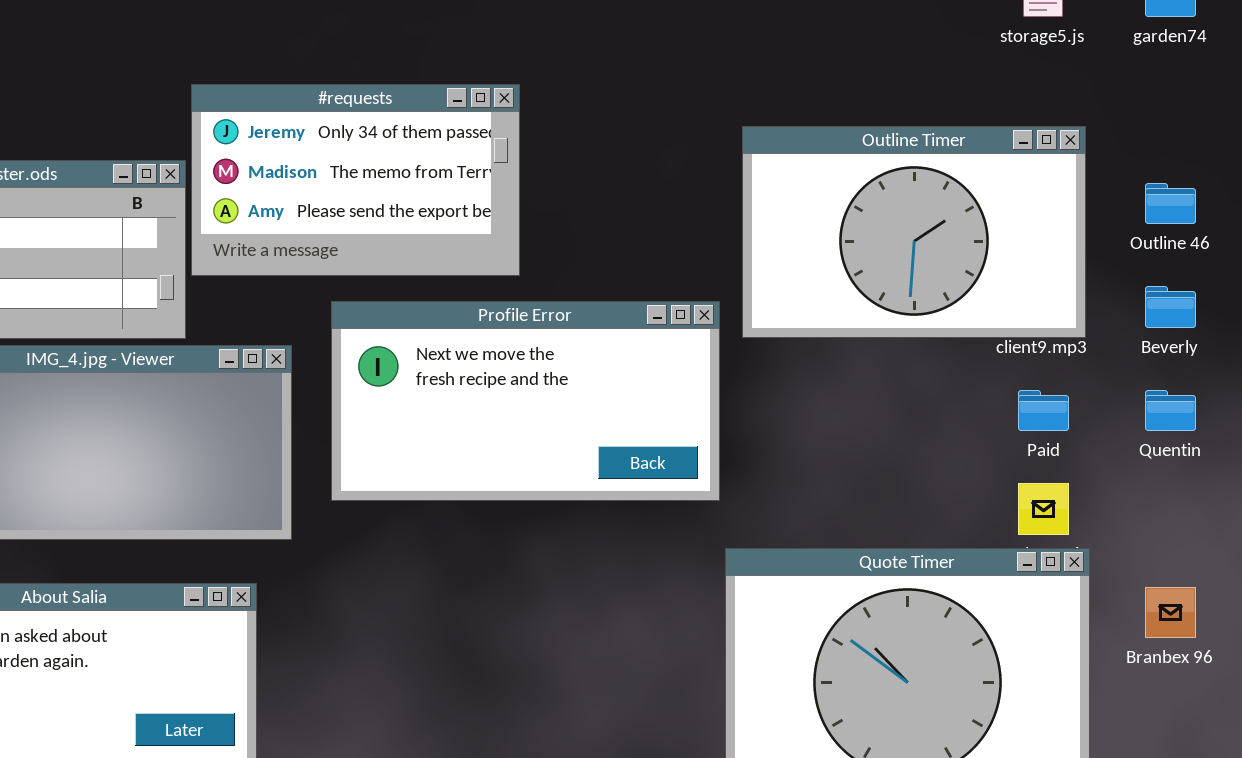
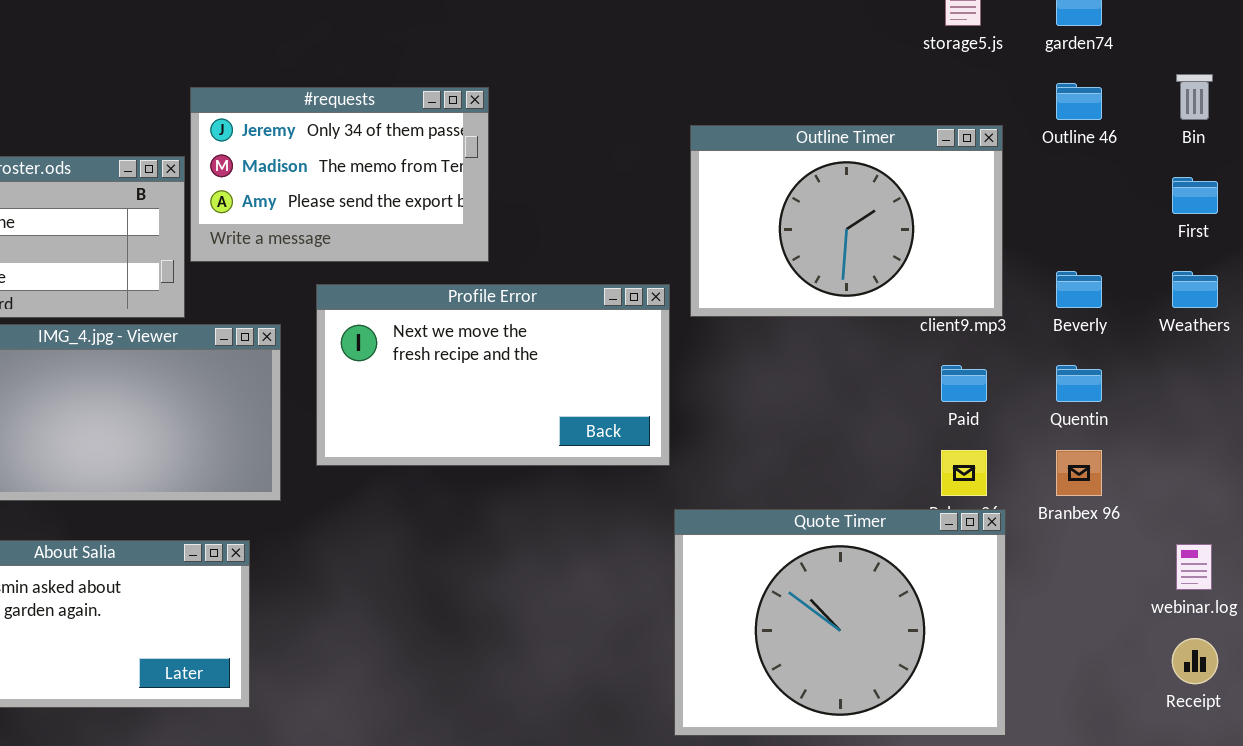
Outline 46: [1145,183,1196,224] -> [1056,83,1102,120], moved
Branbex 96: [1145,587,1196,638] -> [1056,450,1102,496], moved

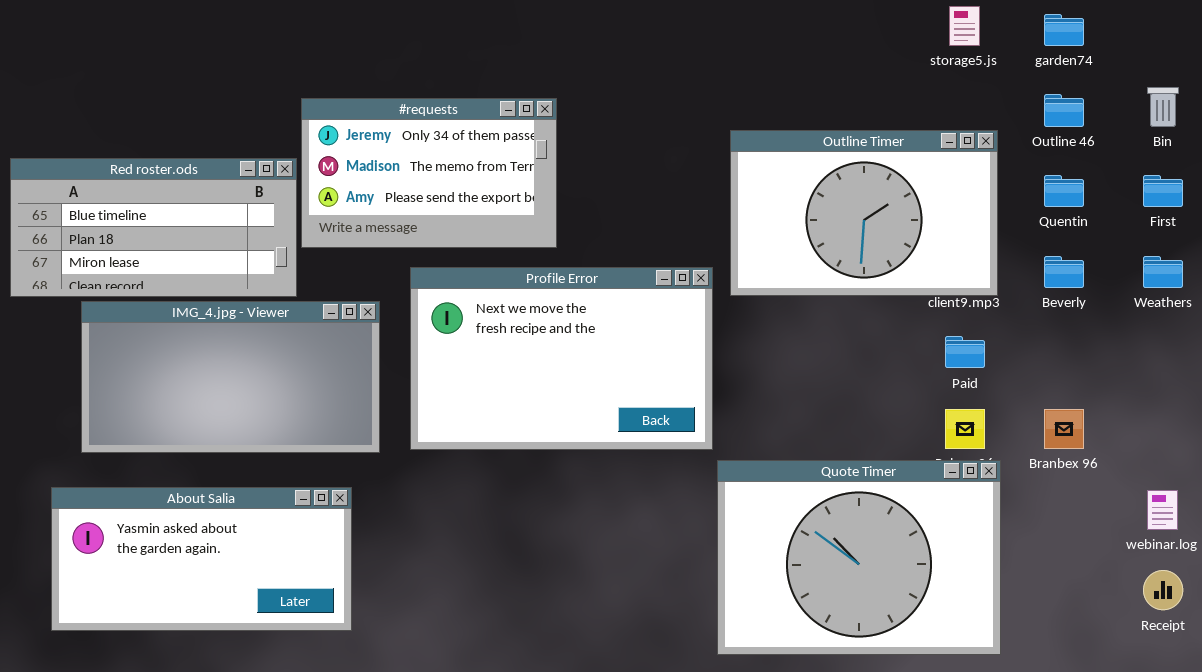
Profile Error: [316,284,670,466] -> [410,267,713,450], resized
Quentin: [1056,365,1102,402] -> [1044,175,1084,207], moved

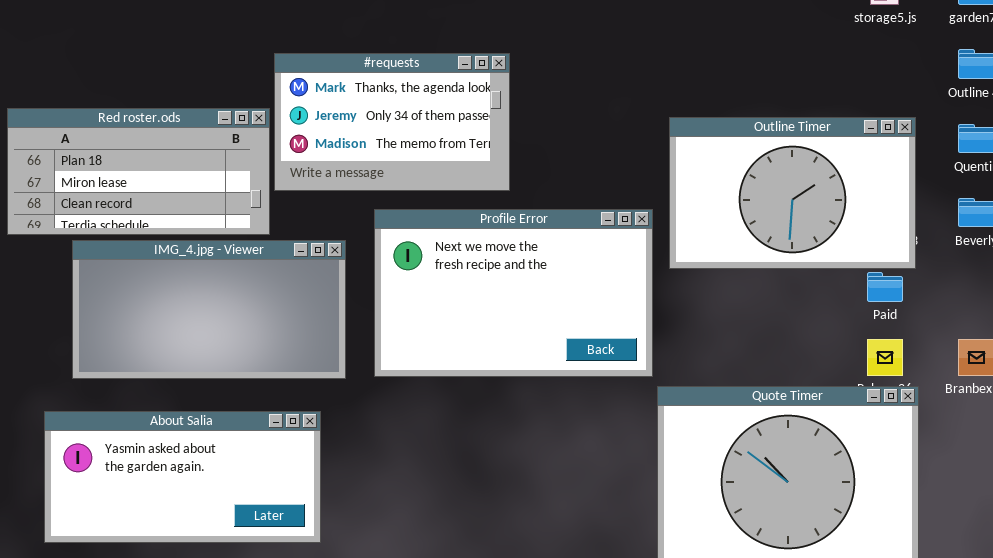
#requests: [301,98,557,248] -> [274,53,510,191], scrolled up 1 row
Outline Timer: [730,130,998,296] -> [669,117,916,269], moved
Red roster.ods: [10,158,297,297] -> [7,108,270,235], scrolled down 1 row

